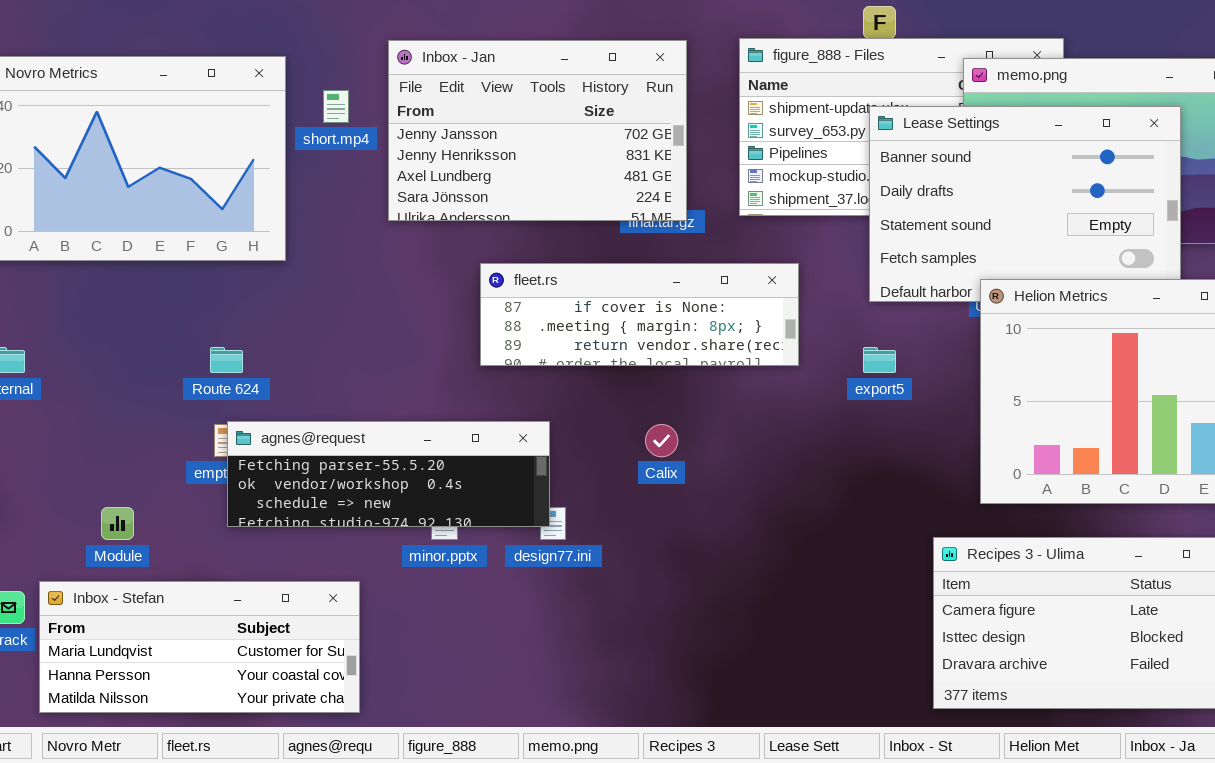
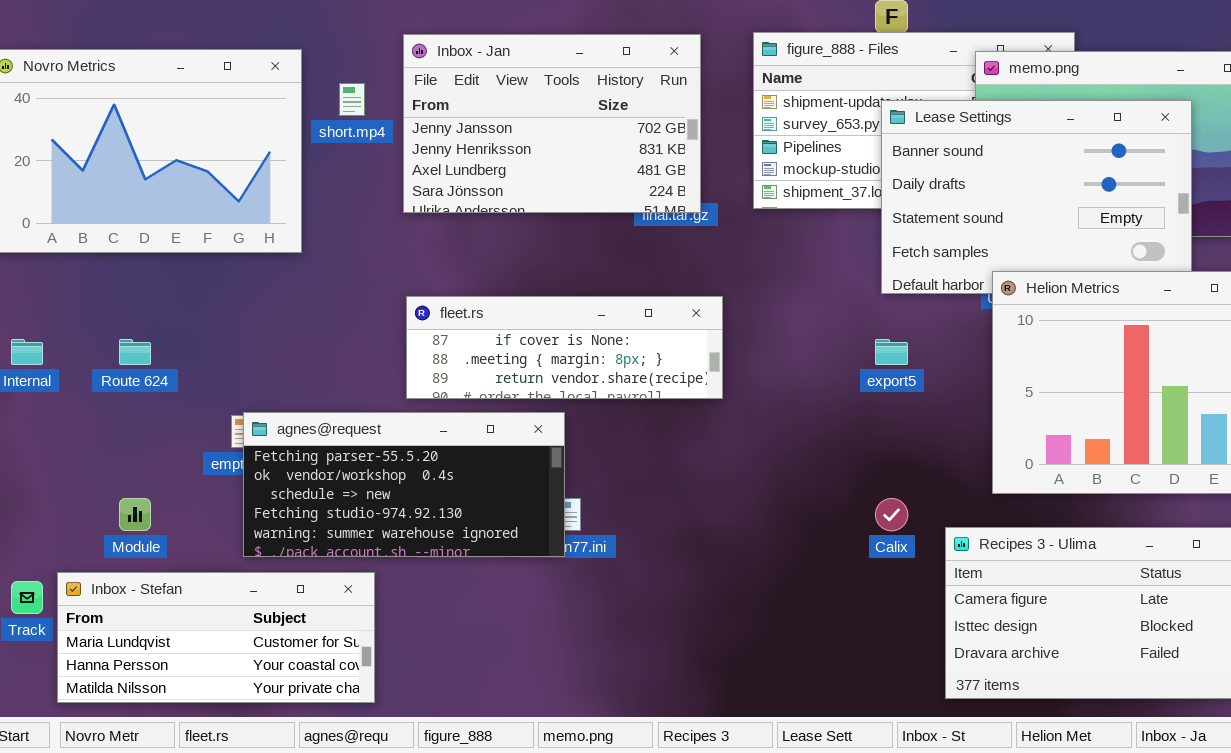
fleet.rs: [480,263,799,366] -> [406,296,723,399], moved
Route 624: [210,347,243,373] -> [119,339,151,365], moved
agnes@request: [227,421,550,527] -> [243,412,565,557], resized
Calix: [645,424,678,457] -> [875,498,908,531], moved

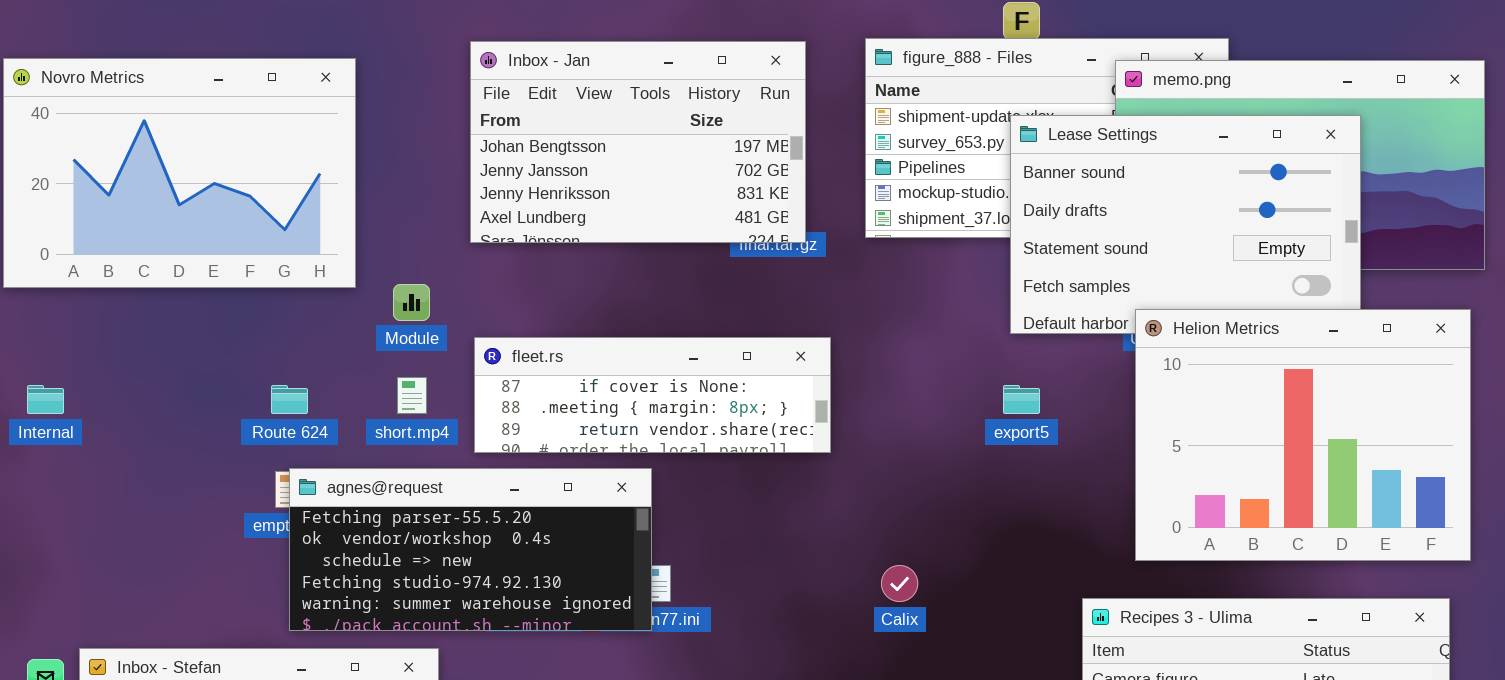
Inbox - Jan: [403,34,701,213] -> [470,41,806,243], scrolled up 1 row
short.mp4: [339,83,365,116] -> [397,377,427,414], moved
Route 624: [119,339,151,365] -> [271,385,308,414], moved
Module: [119,498,151,531] -> [393,284,430,321], moved
Calix: [875,498,908,531] -> [881,565,918,602], moved

